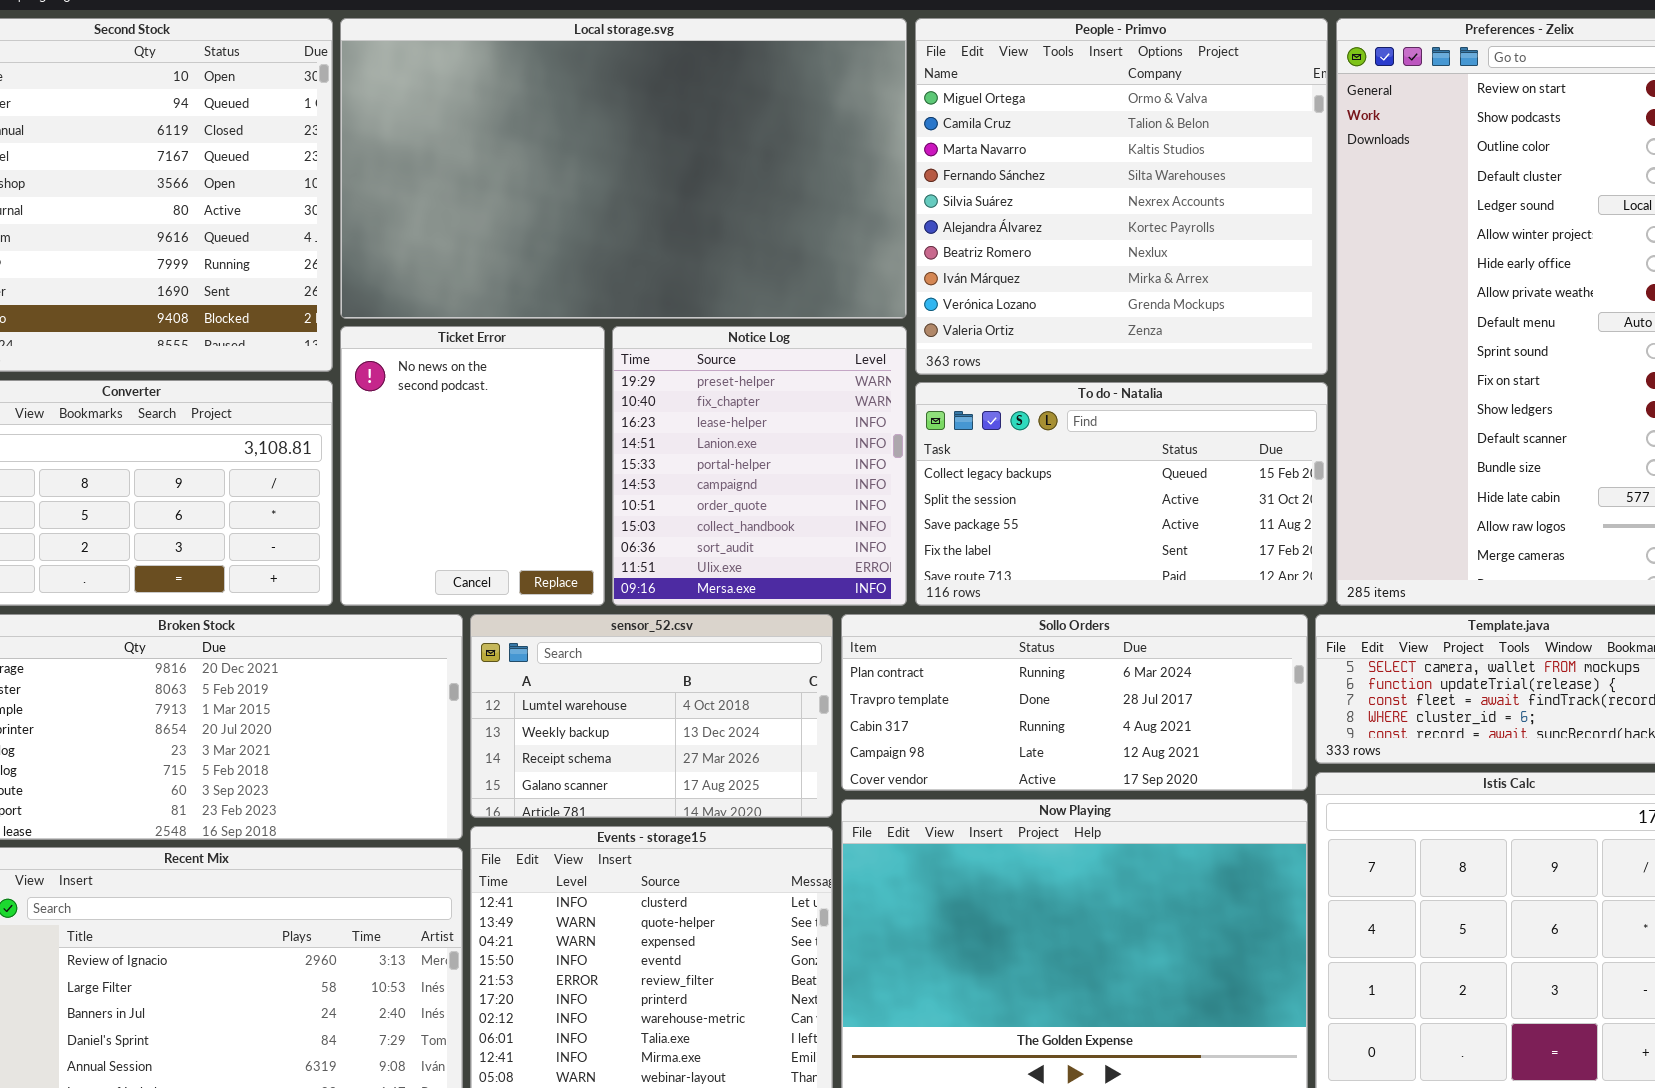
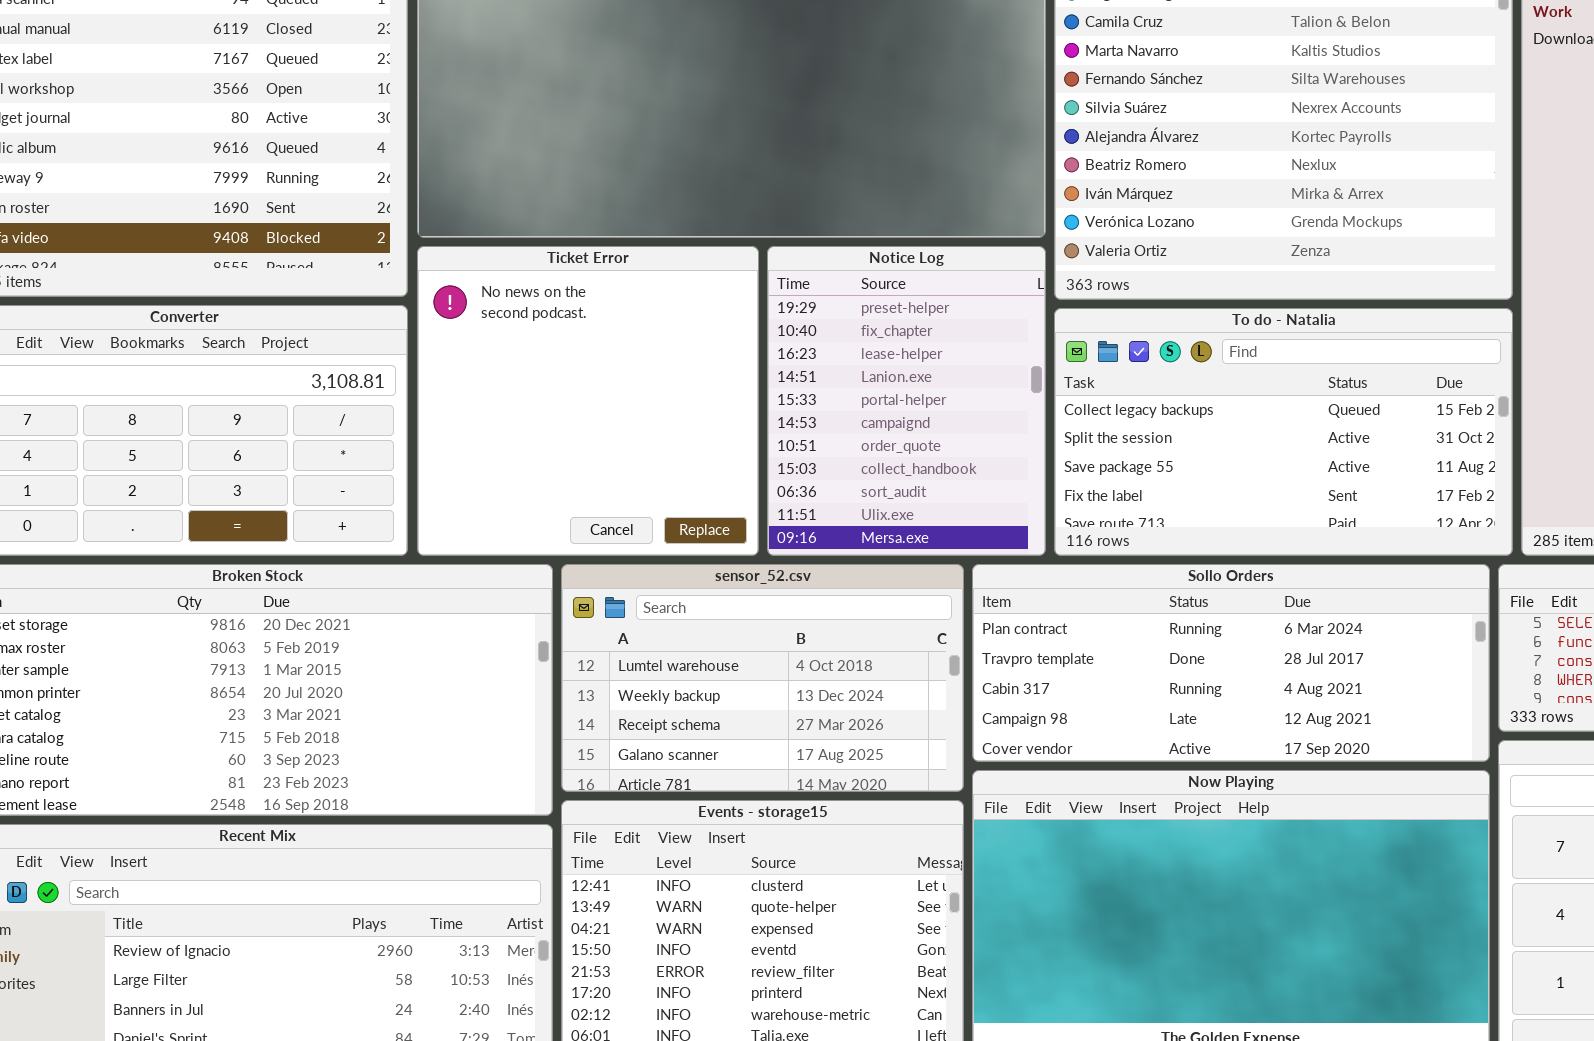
Ticket Error: [340,326,605,606] -> [417,246,759,556], resized
Notice Log: [612,326,907,606] -> [767,246,1046,556], resized

